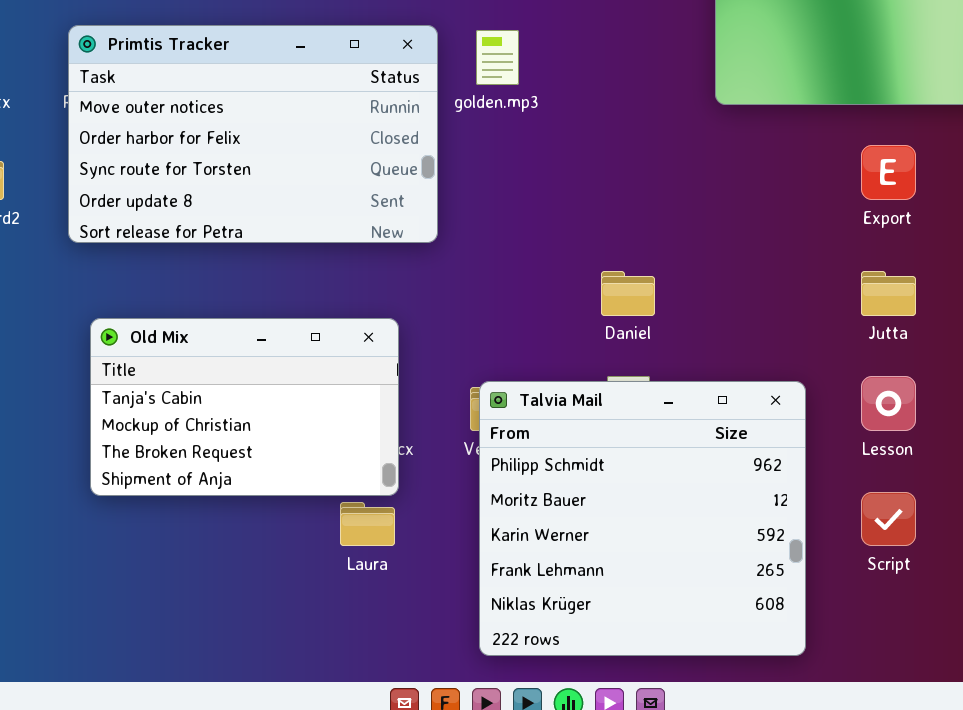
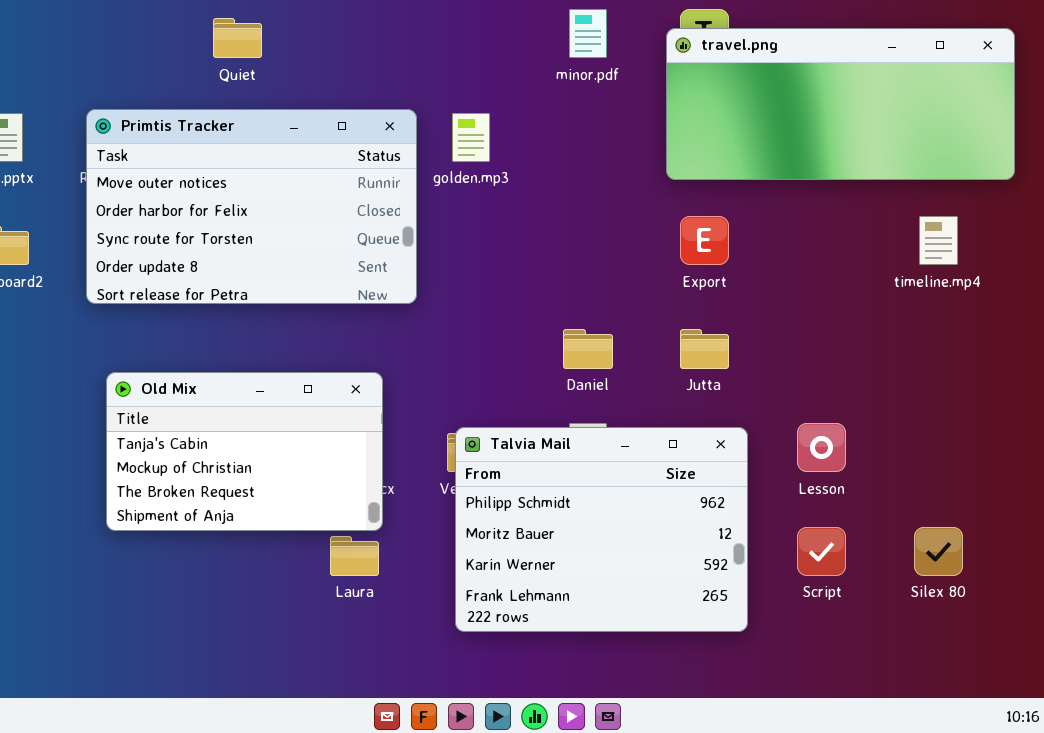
Export: [861,145,916,200] -> [680,216,729,265], moved
Jutta: [861,271,916,316] -> [680,329,729,369], moved
Talvia Mail: [479,381,806,656] -> [455,427,748,632], resized

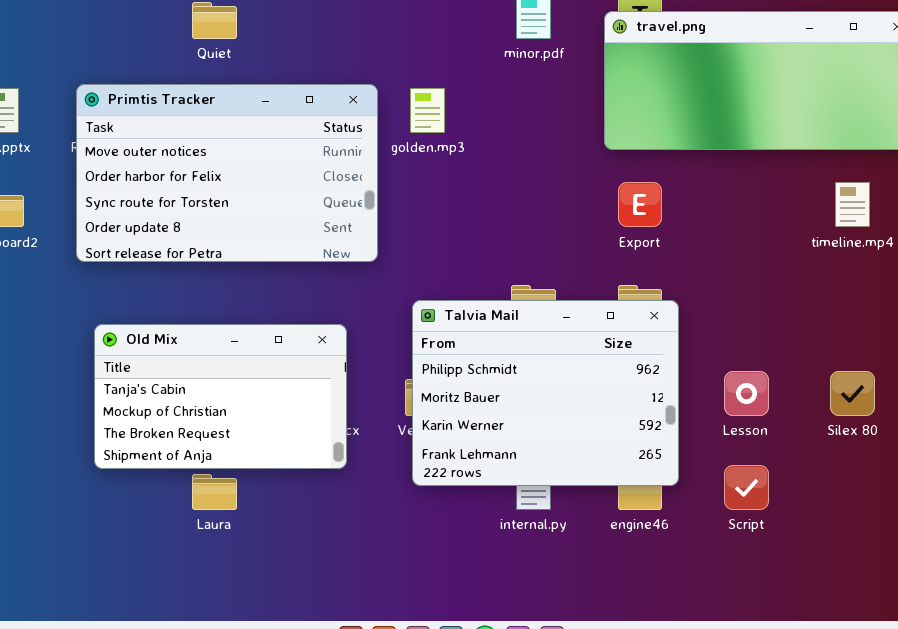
Talvia Mail: [455,427,748,632] -> [412,300,679,486], moved
Silex 80: [914,527,963,576] -> [830,371,875,416], moved
Laura: [330,536,379,576] -> [192,474,237,510], moved

